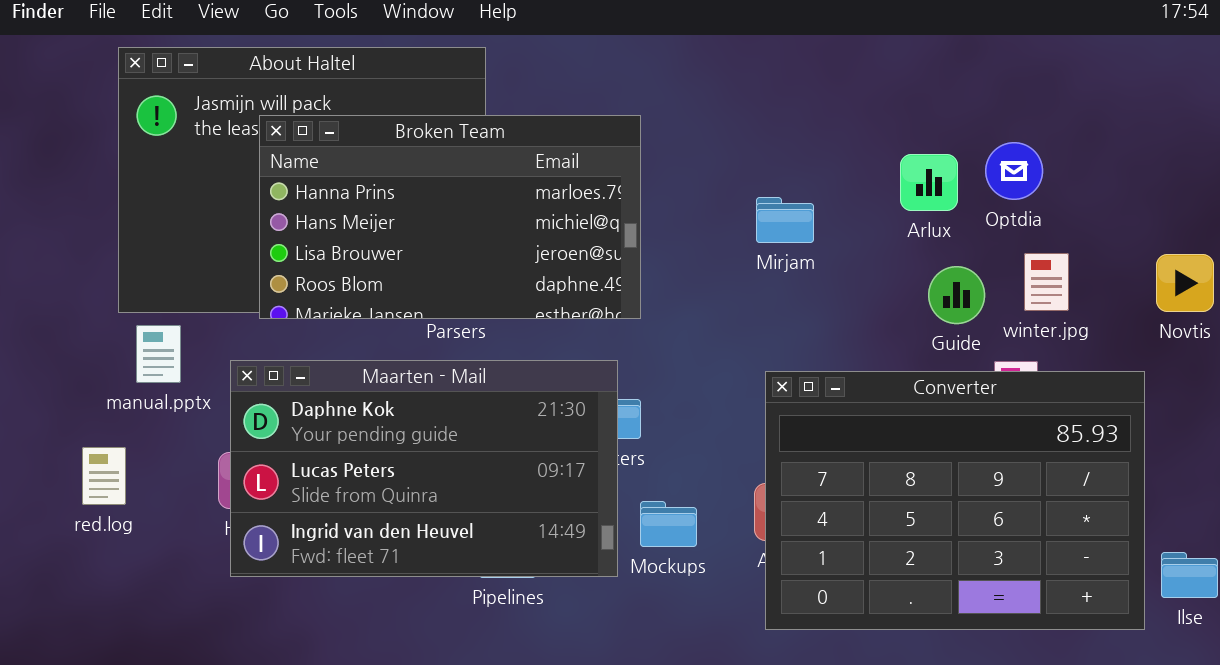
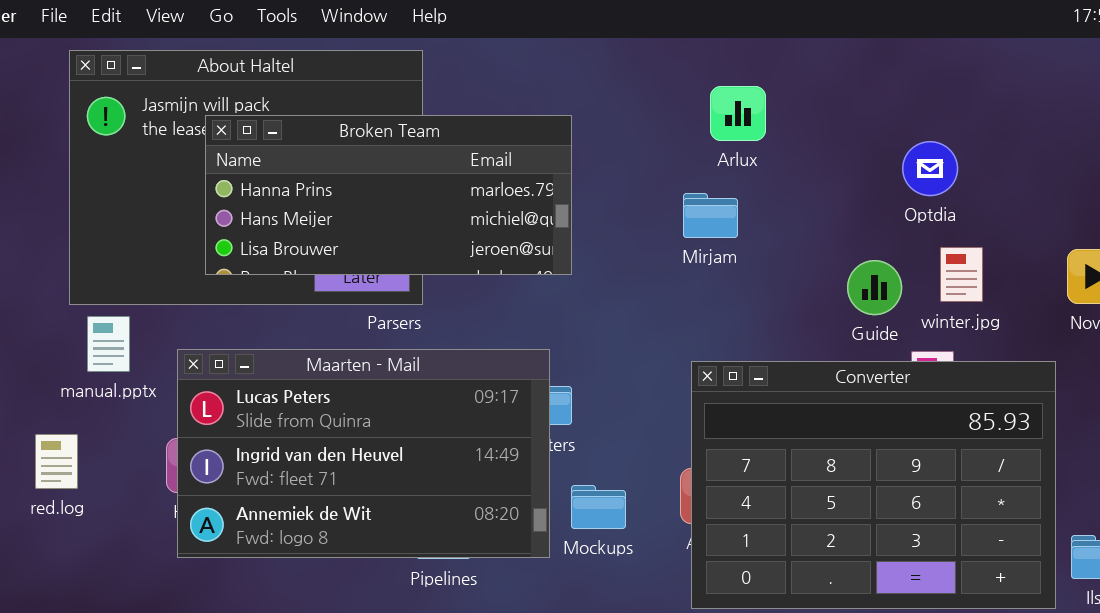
Broken Team: [259,115,641,319] -> [205,115,572,275], resized
Arlux: [900,154,958,211] -> [710,86,766,141], moved
Maarten - Mail: [230,360,618,577] -> [177,349,550,558], scrolled down 1 row

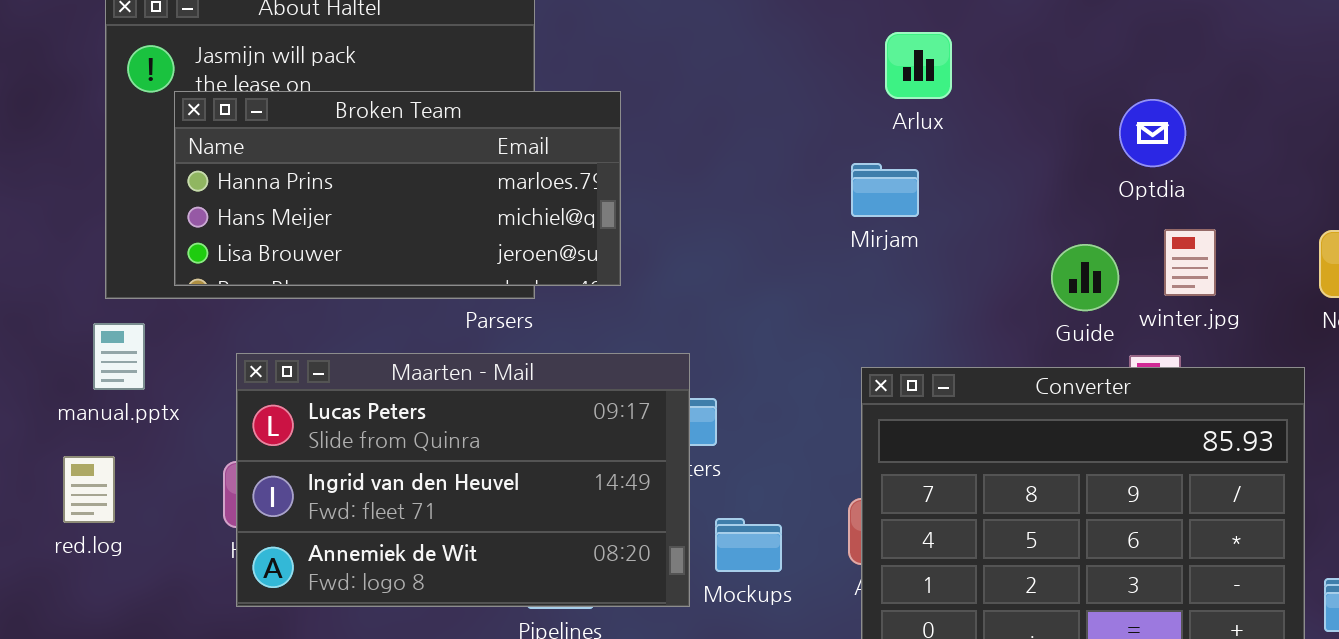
Broken Team: [205,115,572,275] -> [174,91,621,286], moved
manual.pptx: [87,316,130,372] -> [93,323,145,390], moved

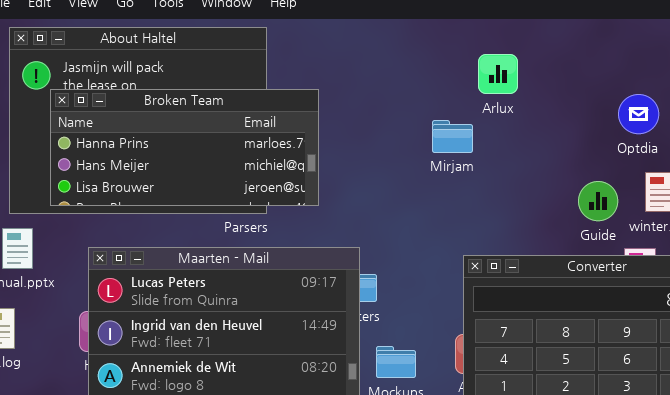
Mirjam: [851,163,919,217] -> [432,120,473,153], moved

